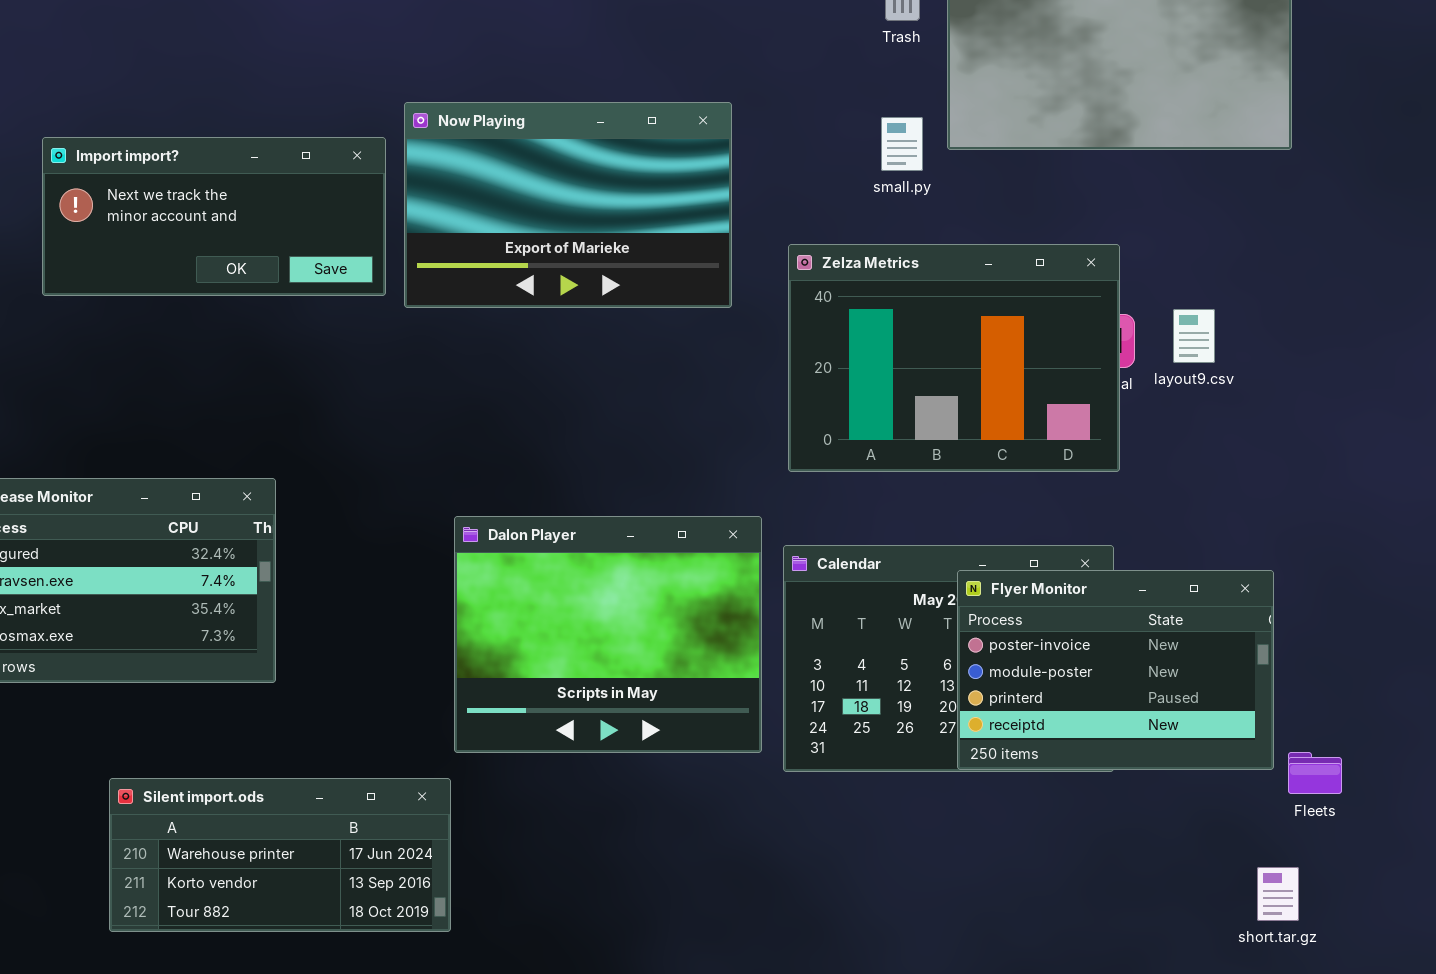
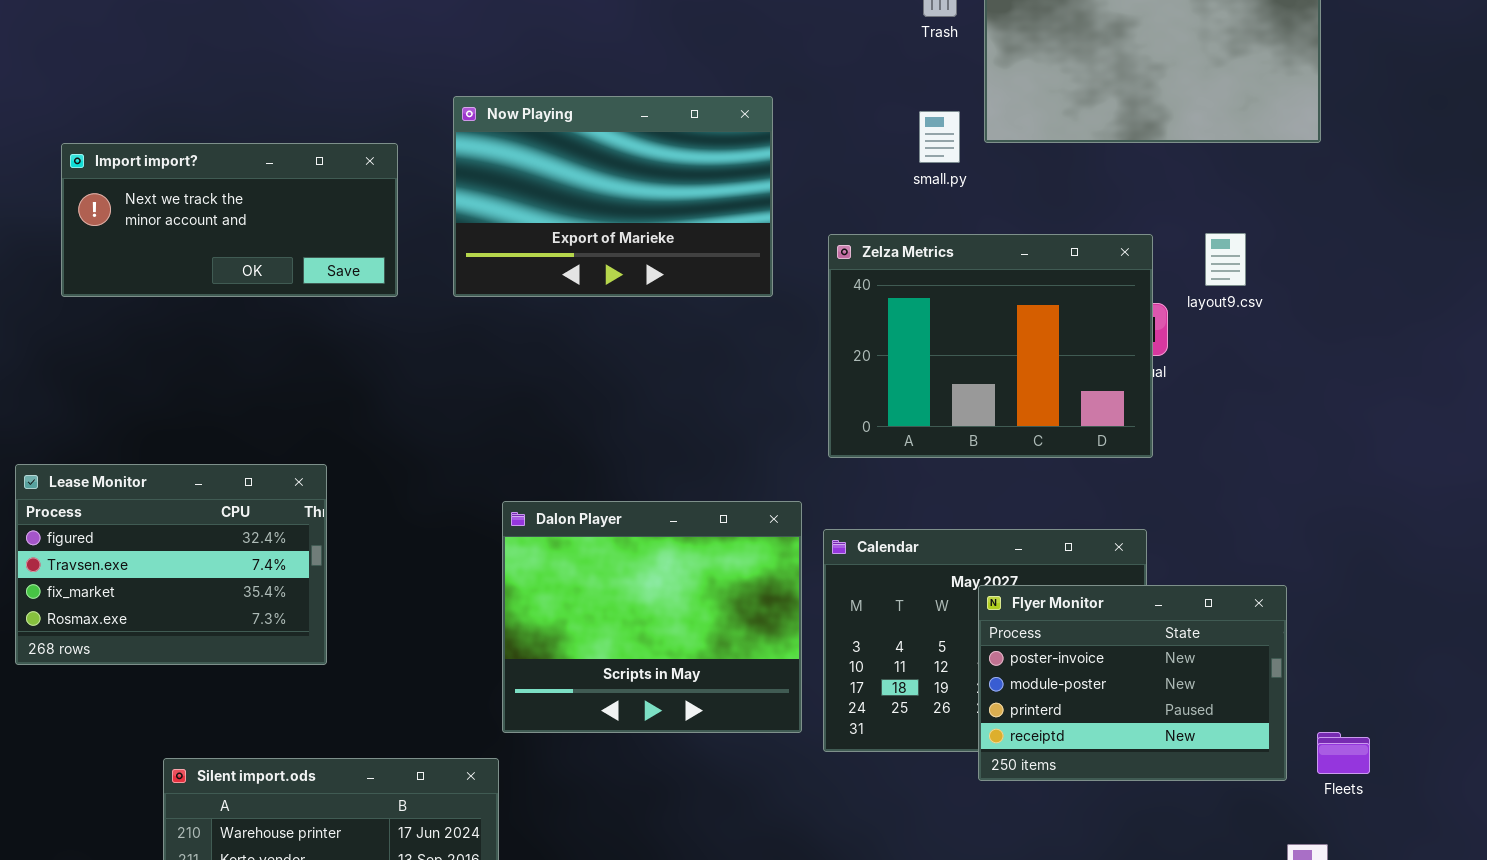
Import import?: [42,137,386,296] -> [61,143,398,297], moved
layout9.csv: [1173,309,1215,363] -> [1205,233,1246,286], moved
Flyer Monitor: [957,570,1274,770] -> [978,585,1287,781], moved

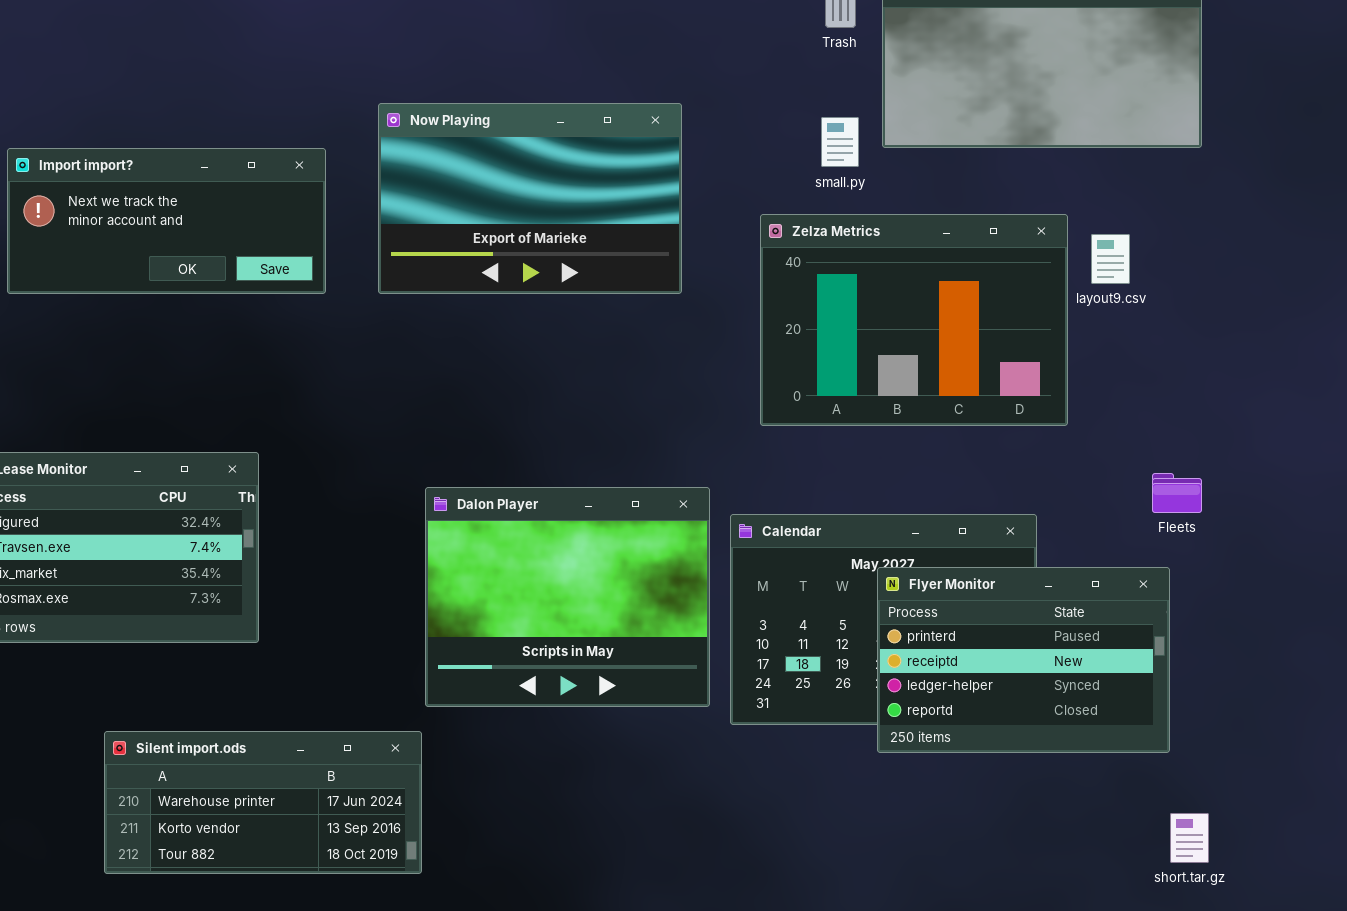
Zelza Metrics: [828,234,1153,458] -> [760,214,1068,426], moved
Flyer Monitor: [978,585,1287,781] -> [877,567,1170,753], scrolled down 2 rows
Fleets: [1317,732,1370,774] -> [1152,473,1202,513], moved

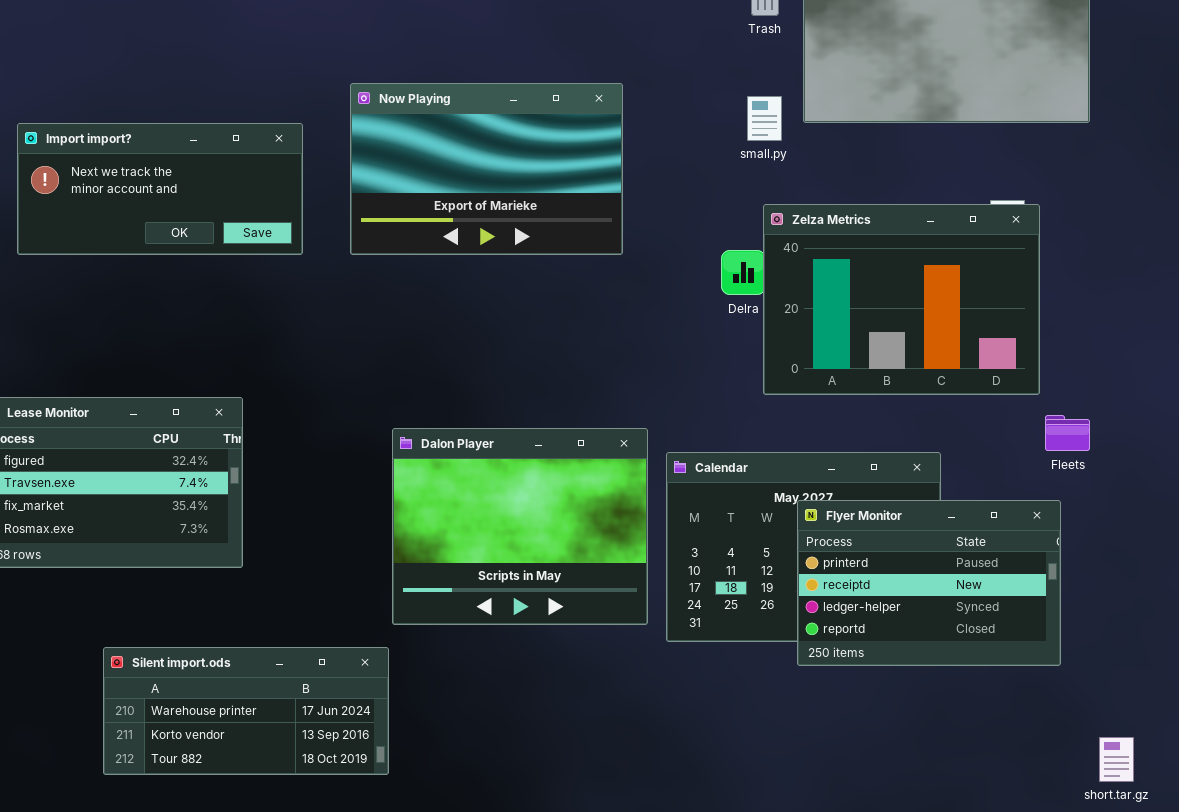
Zelza Metrics: [760,214,1068,426] -> [763,204,1040,395], moved
short.tar.gz: [1170,813,1209,863] -> [1099,737,1134,782], moved

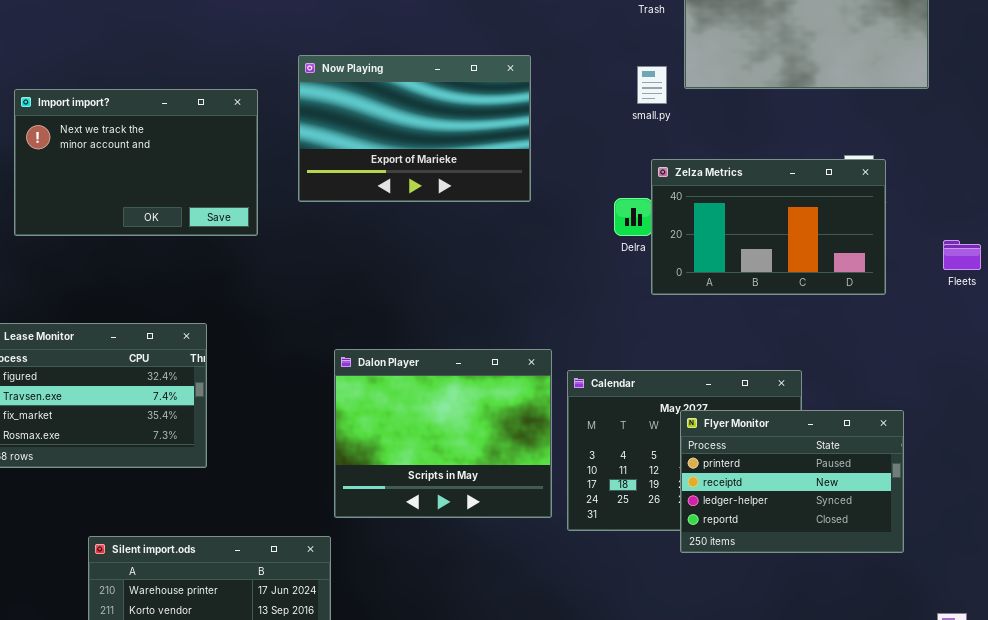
Import import?: [17,123,303,255] -> [14,89,258,236], resized
Zelza Metrics: [763,204,1040,395] -> [651,159,886,295], resized
Fleets: [1045,415,1090,451] -> [943,240,981,270], moved

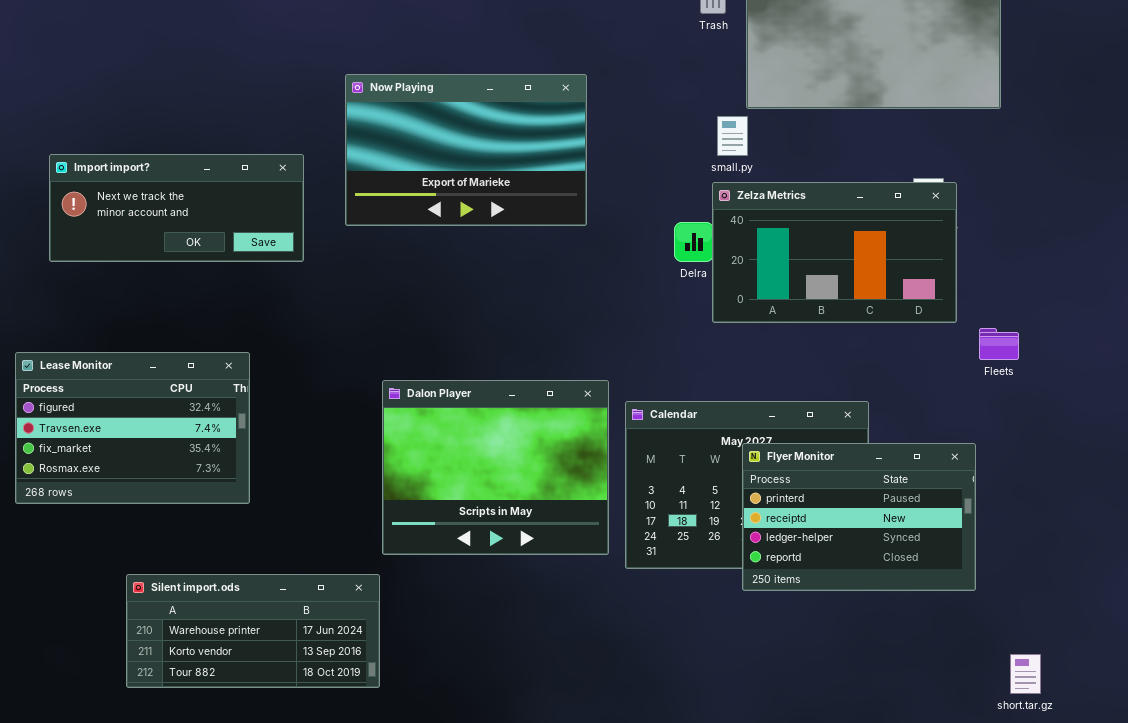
small.py: [637,66,667,104] -> [717,116,748,156], moved
Import import?: [14,89,258,236] -> [49,154,304,262], resized
Fleets: [943,240,981,270] -> [979,328,1019,360], moved

